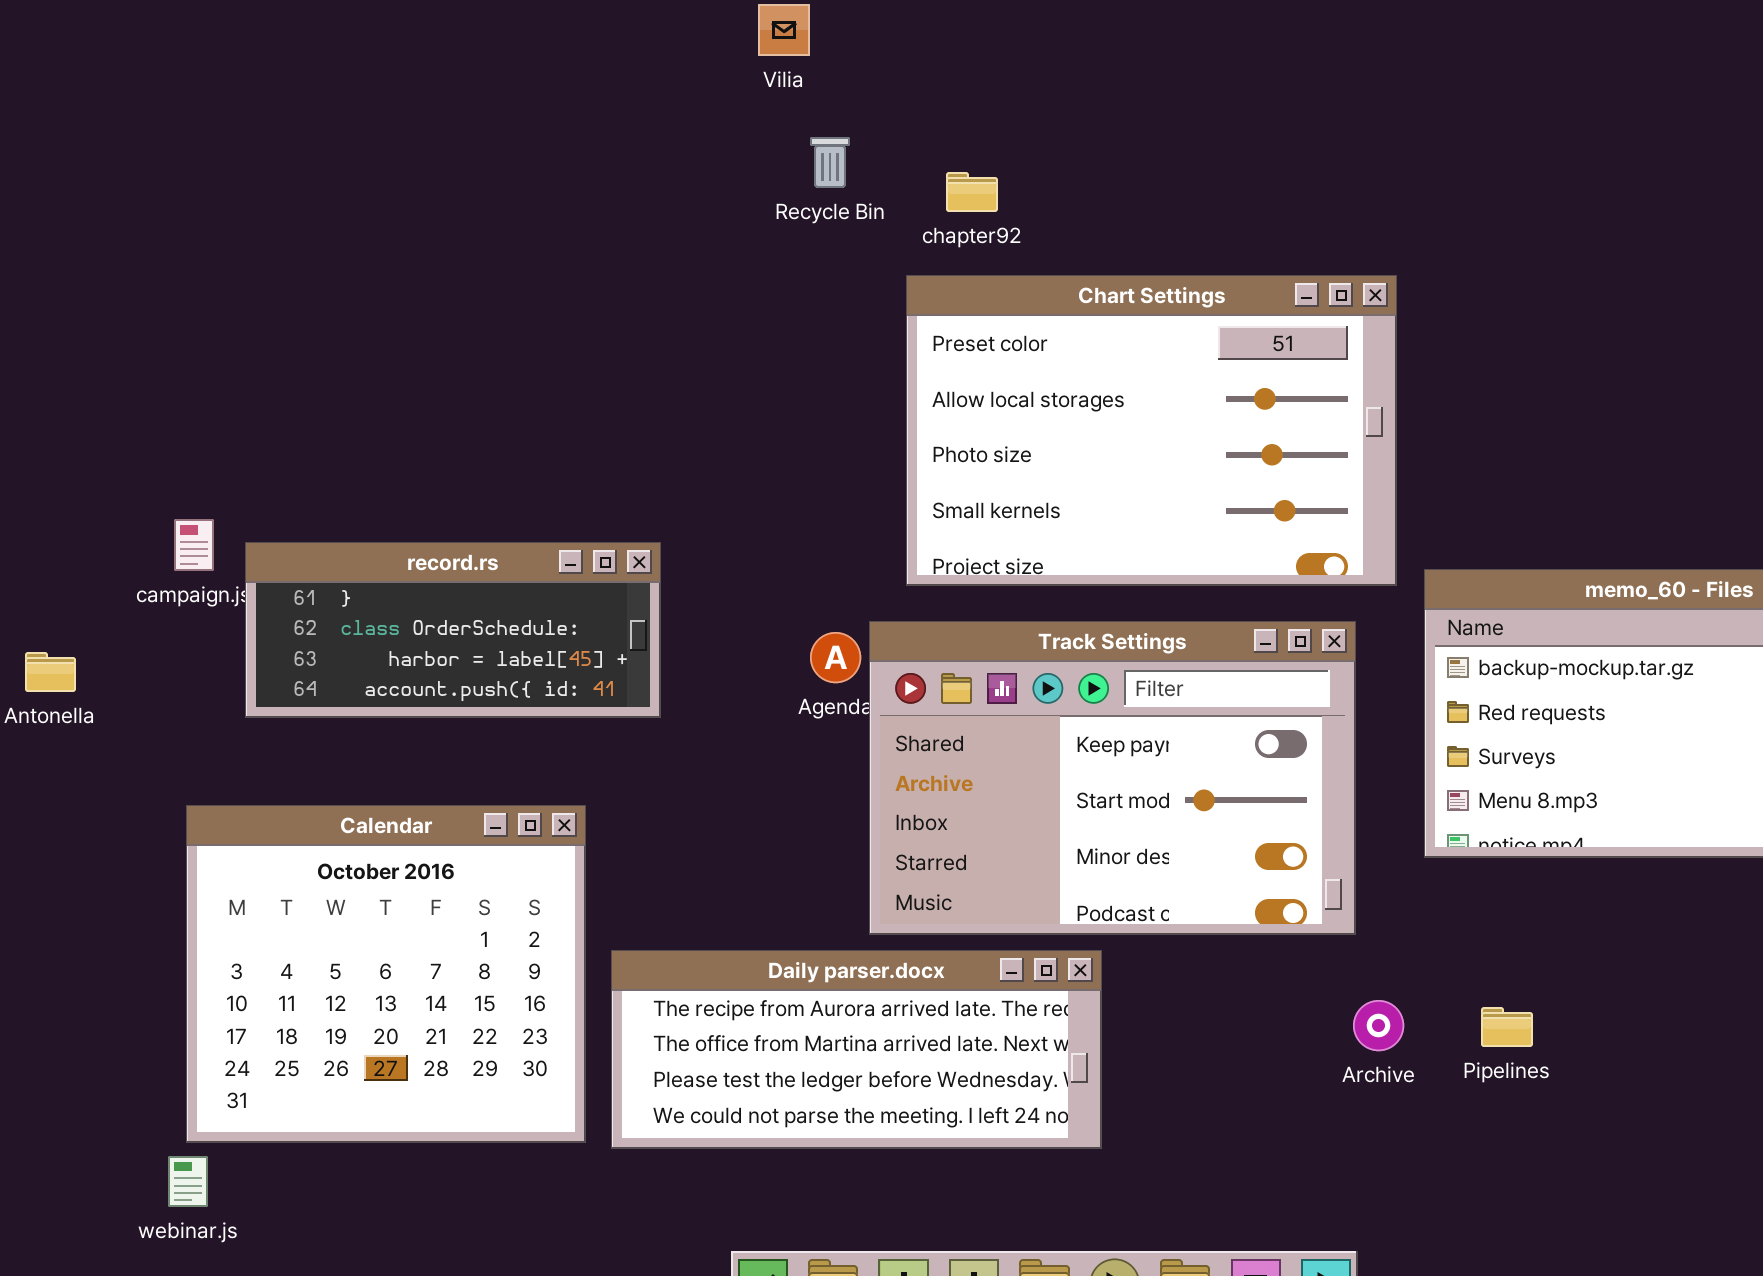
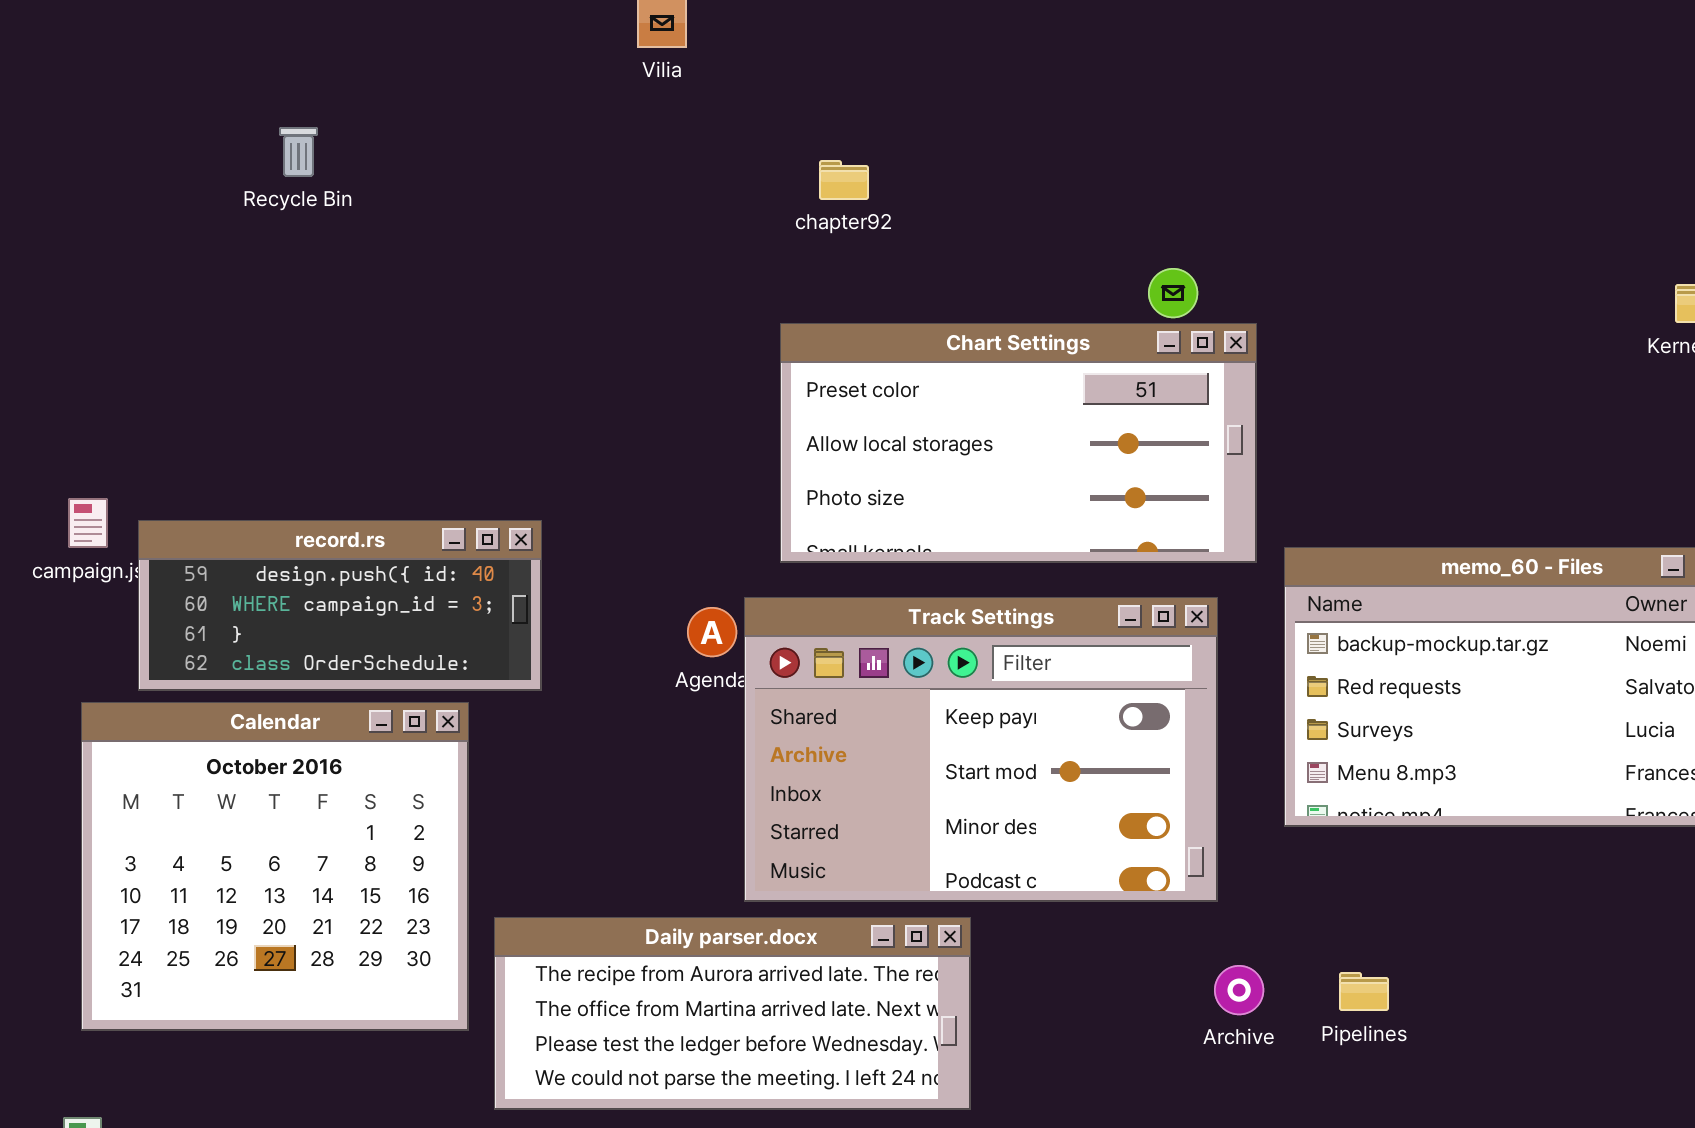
Recycle Bin: [810,137,850,188] -> [279,127,318,177], moved
Chart Settings: [906,275,1397,586] -> [780,323,1257,563], resized
record.rs: [245,542,661,718] -> [138,520,542,691], scrolled up 2 rows
Calendar: [186,805,586,1143] -> [81,702,469,1031], moved

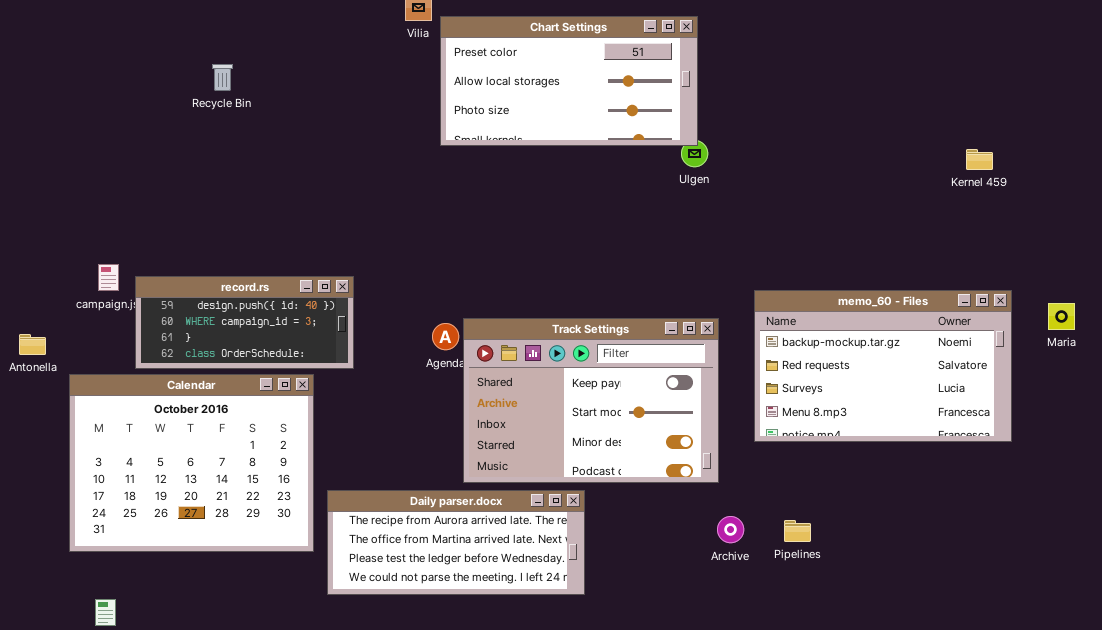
Chart Settings: [780,323,1257,563] -> [440,16,698,146], moved
Calendar: [81,702,469,1031] -> [69,374,314,552], resized

